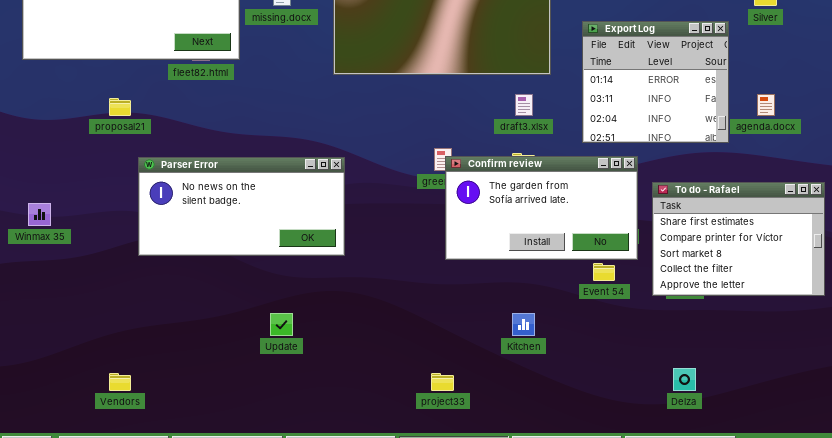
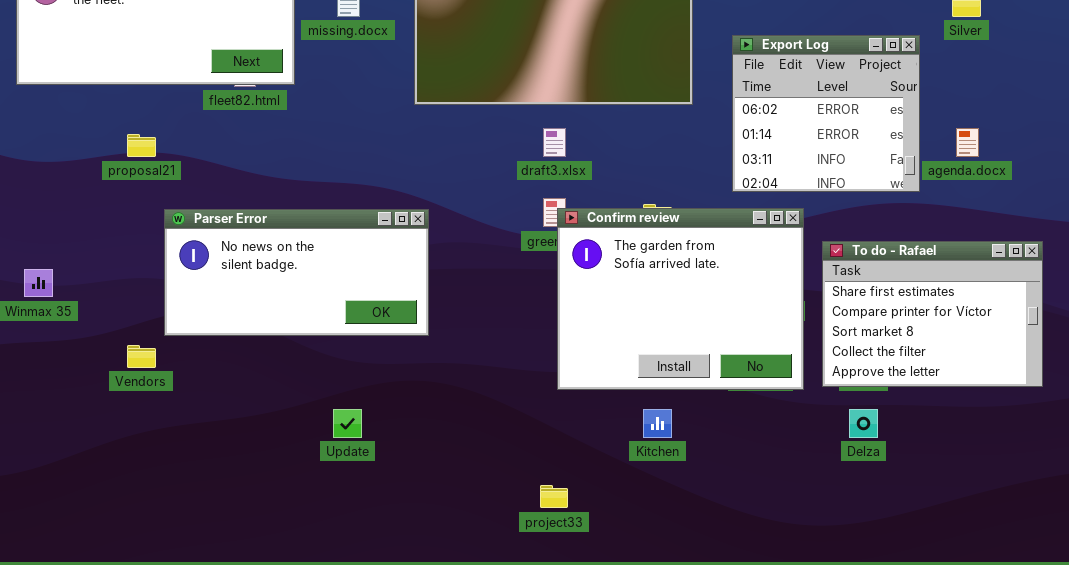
Export Log: [582,21,729,143] -> [732,35,920,192], scrolled up 1 row
draft3.xlsx: [515,94,533,116] -> [543,128,566,157], moved
Confirm review: [445,156,638,260] -> [557,208,804,390], resized
Delza: [673,368,696,391] -> [849,409,878,438], moved
Vendors: [109,373,131,391] -> [127,345,156,368], moved

